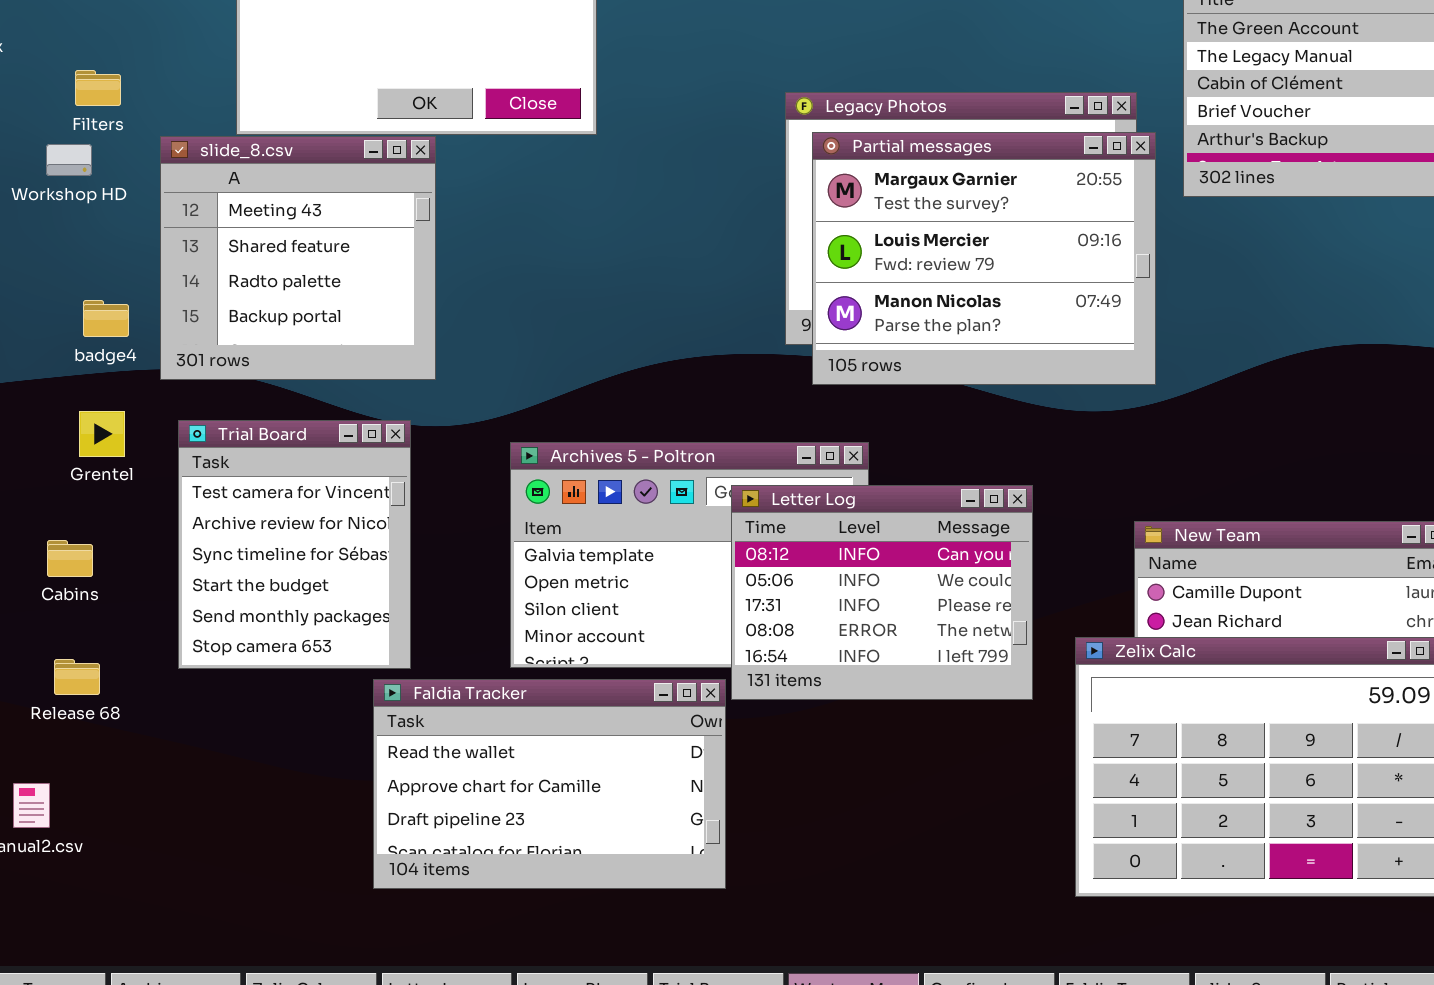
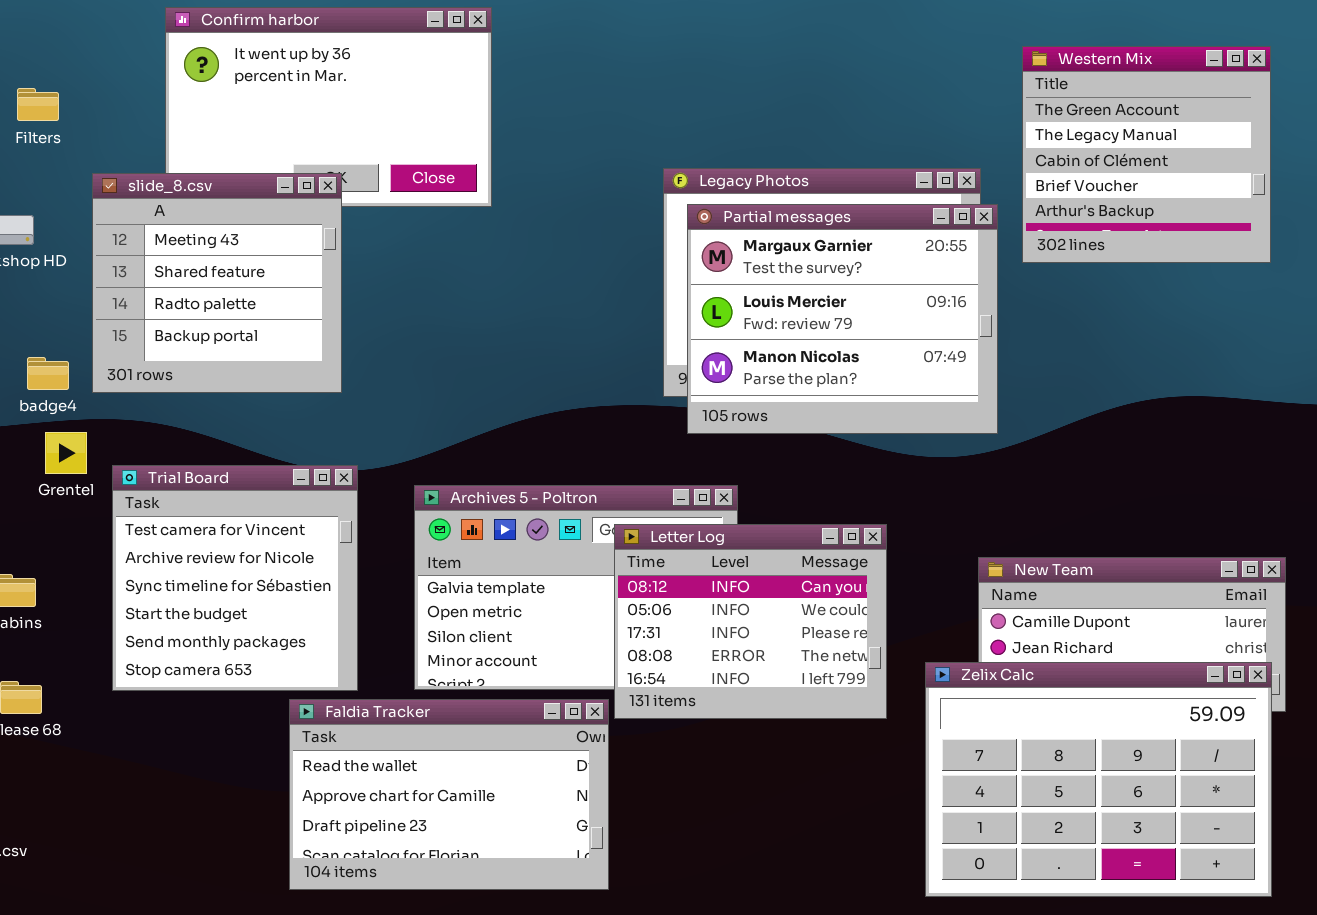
Filters: [75,70,121,106] -> [17,88,59,121], moved
slide_8.csv: [160,136,436,380] -> [92,173,342,393], moved
Grentel: [79,411,125,457] -> [45,432,87,474], moved
Trial Board: [178,420,411,669] -> [112,465,358,691], resized

